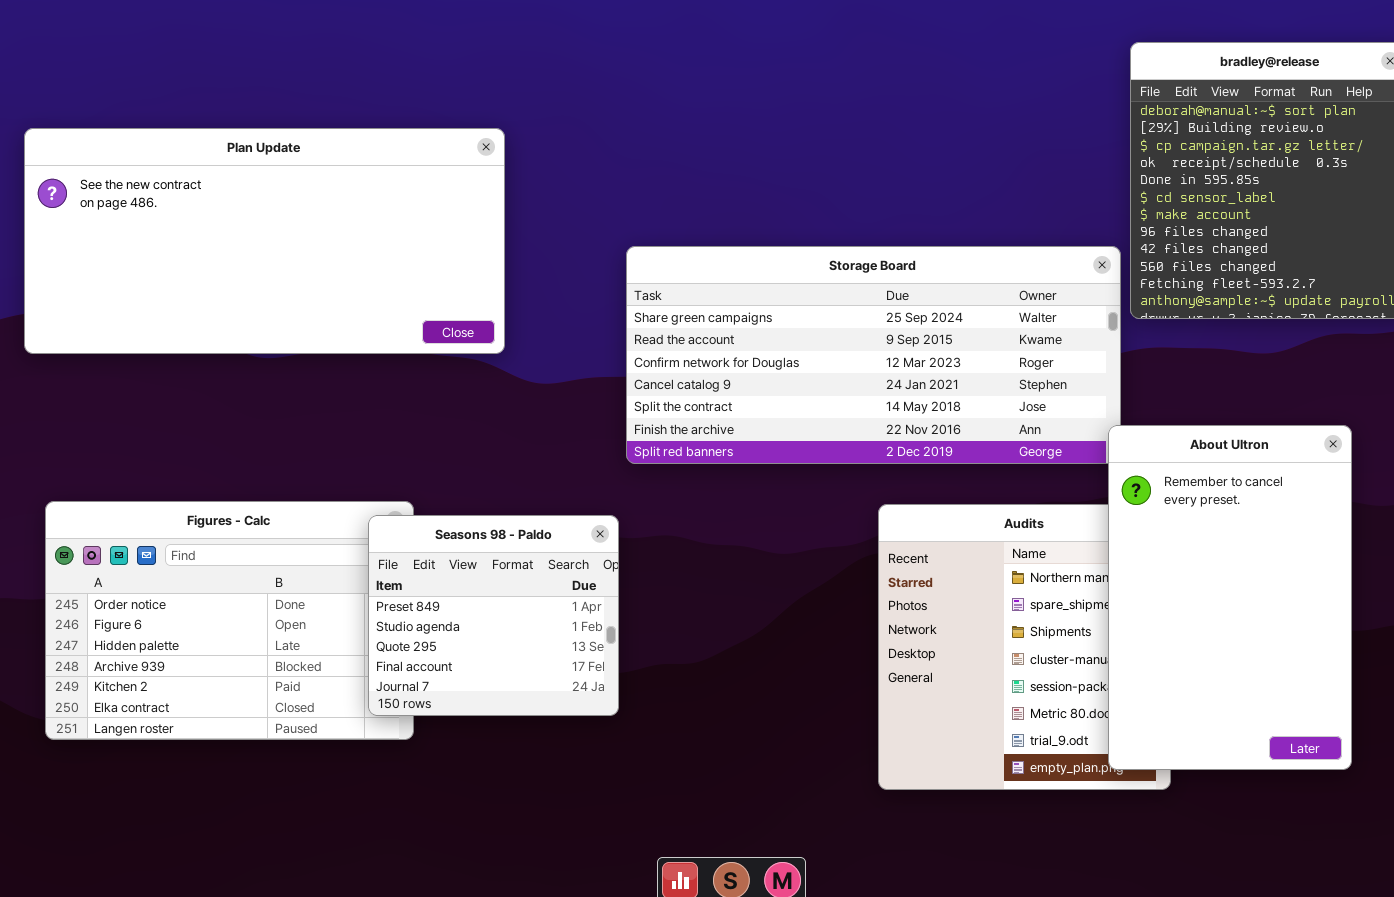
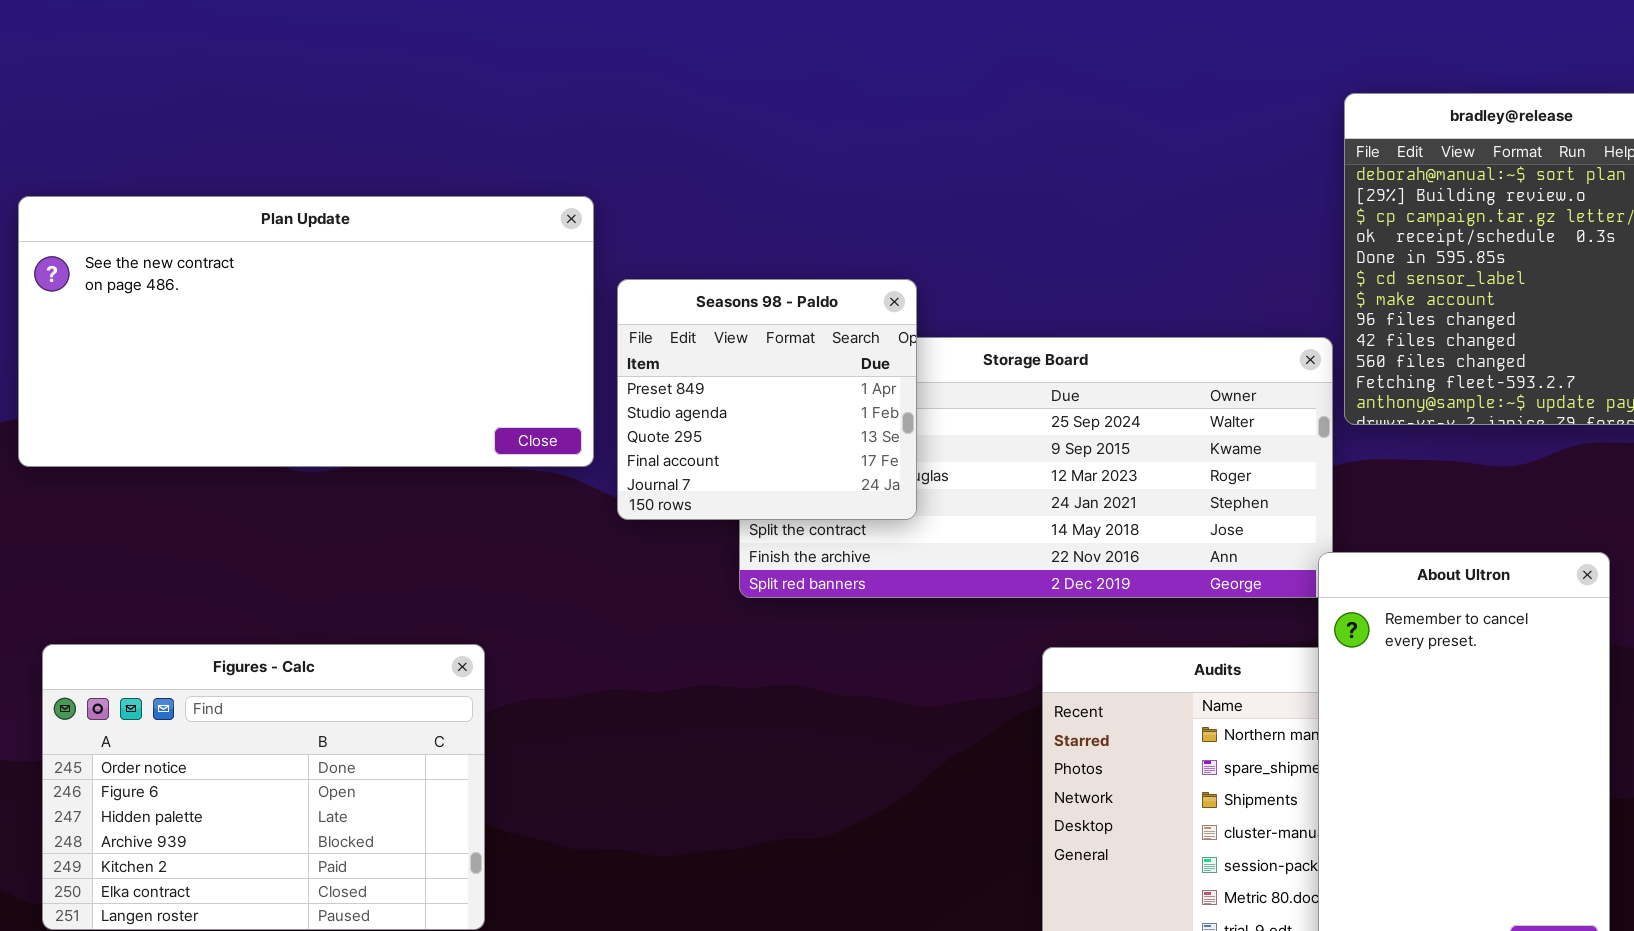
Seasons 98 - Paldo: [368,515,619,716] -> [617,279,917,520], moved

